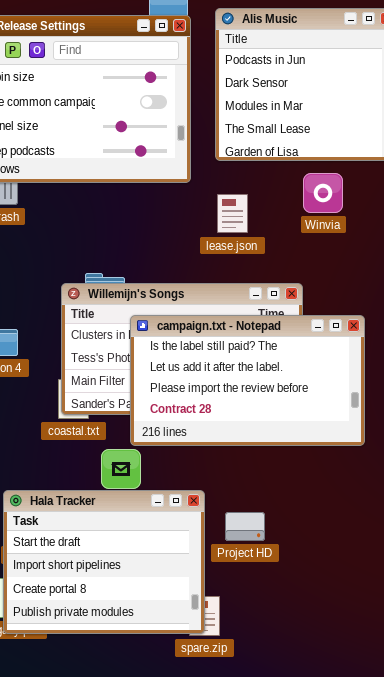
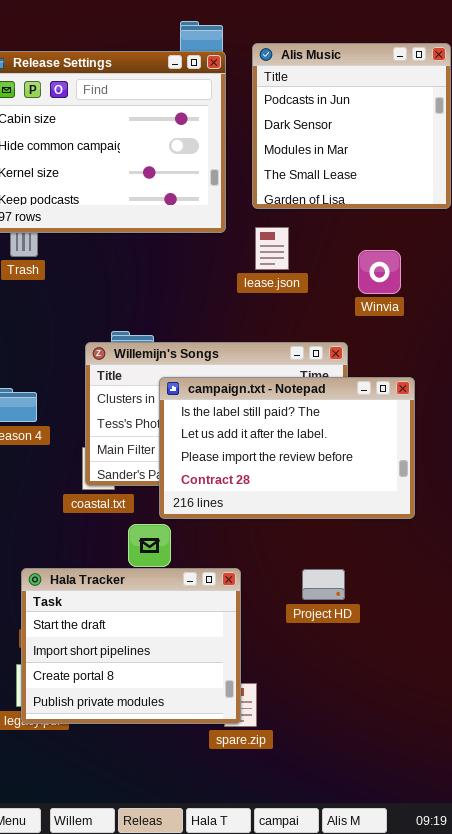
Winvia: [303,173,343,213] -> [358,250,401,294], moved
lease.json: [217,194,248,233] -> [255,227,289,270], moved
Project HD: [225,512,265,541] -> [302,569,345,600], moved

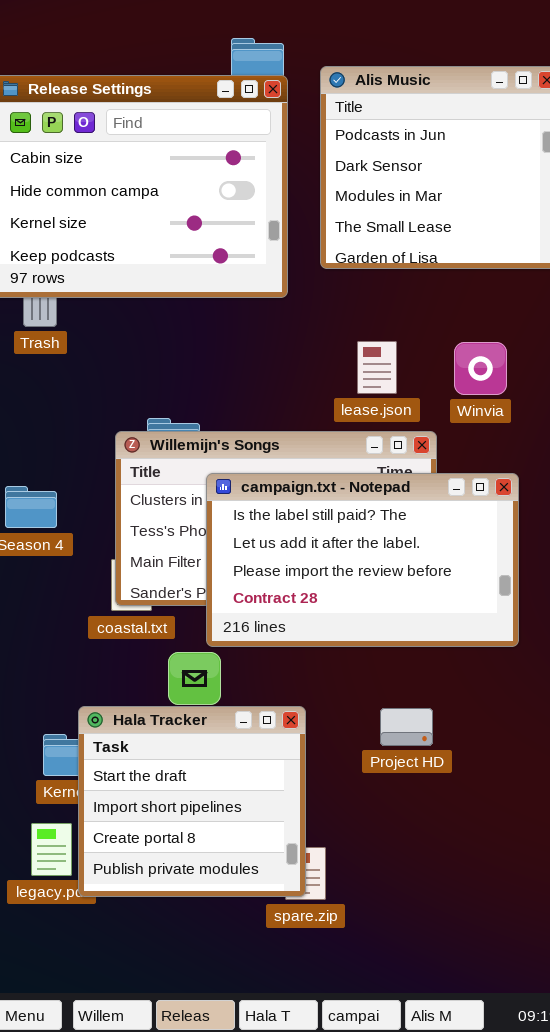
lease.json: [255,227,289,270] -> [357,341,397,394], moved
Winvia: [358,250,401,294] -> [454,342,507,395], moved
Hala Tracker: [21,568,241,724] -> [78,706,306,897], resized

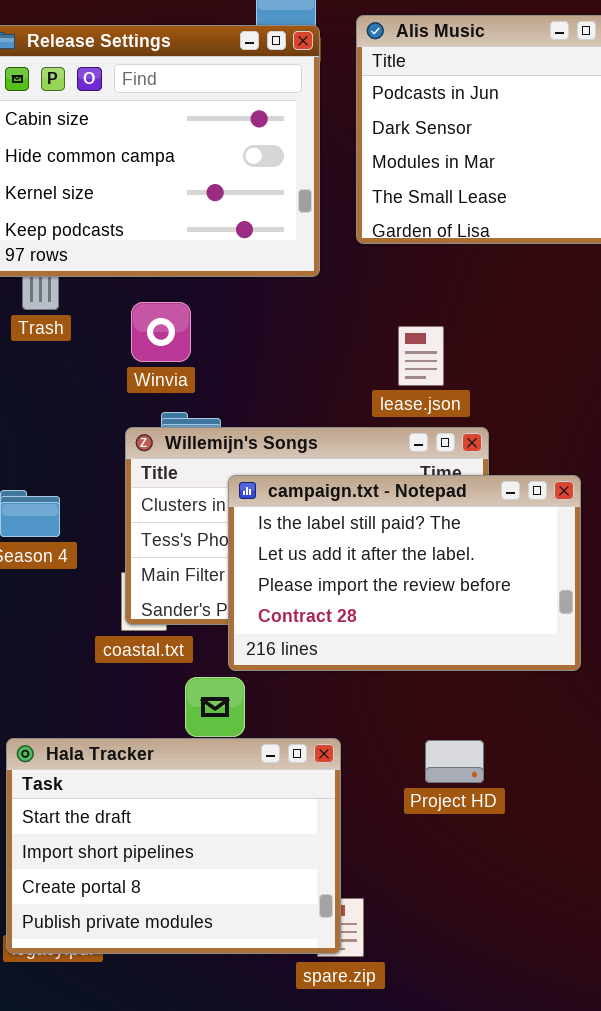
Winvia: [454,342,507,395] -> [131,302,191,362], moved
Hala Tracker: [78,706,306,897] -> [6,738,341,954], resized

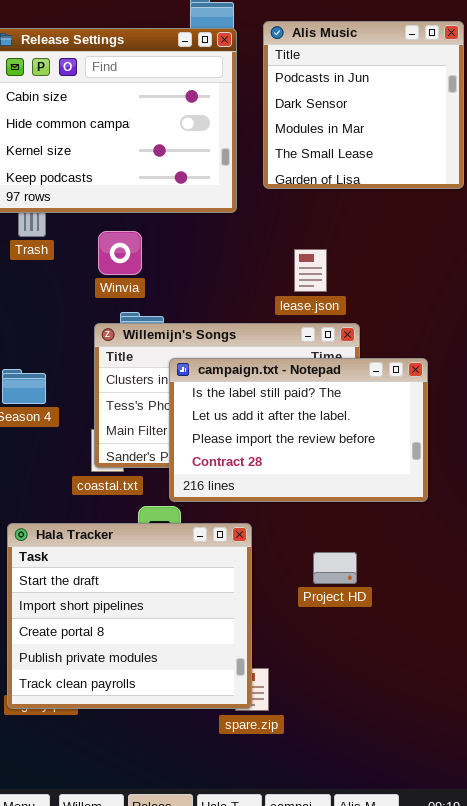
Hala Tracker: [6,738,341,954] -> [7,523,252,709], resized

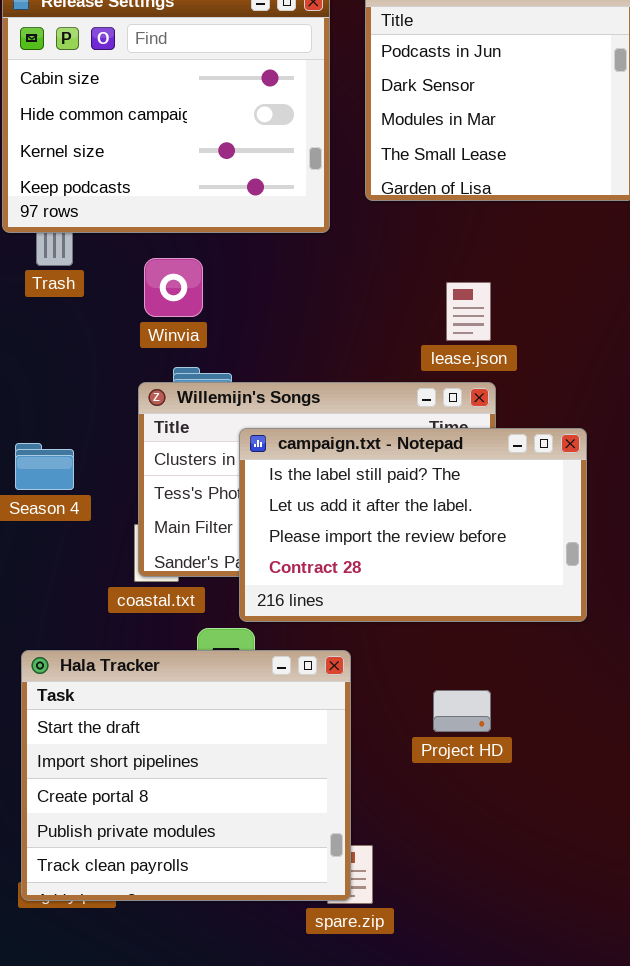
lease.json: [294,249,327,292] -> [446,282,491,341], moved

